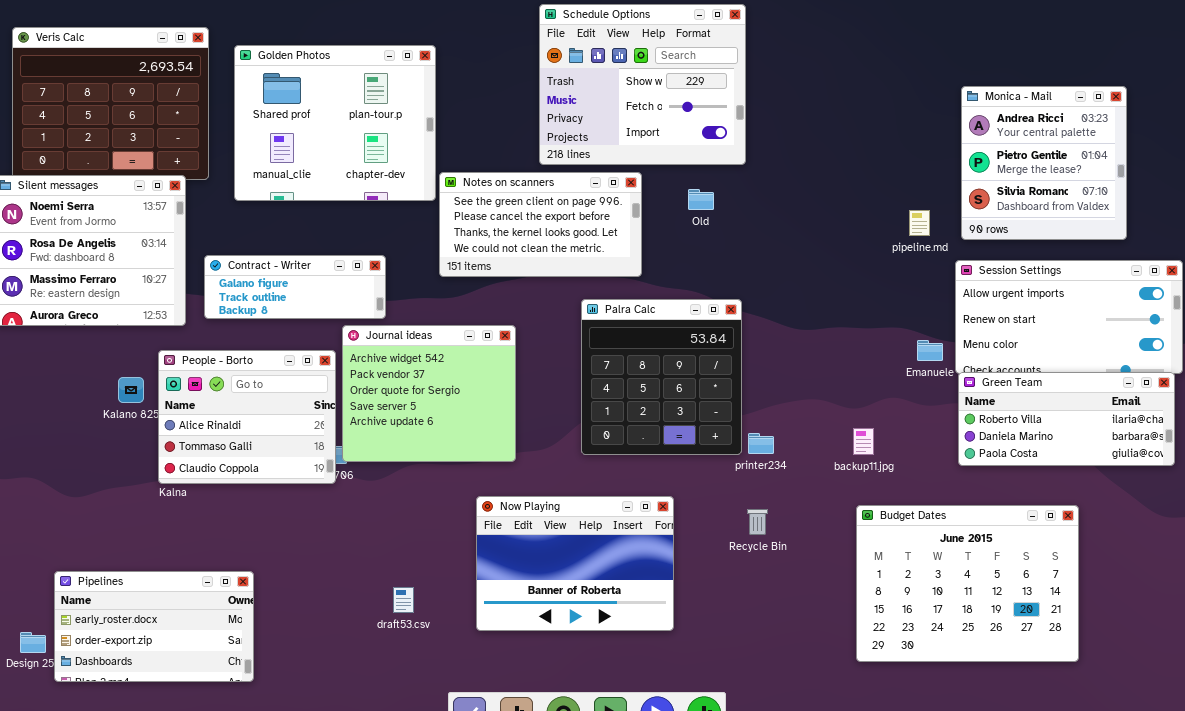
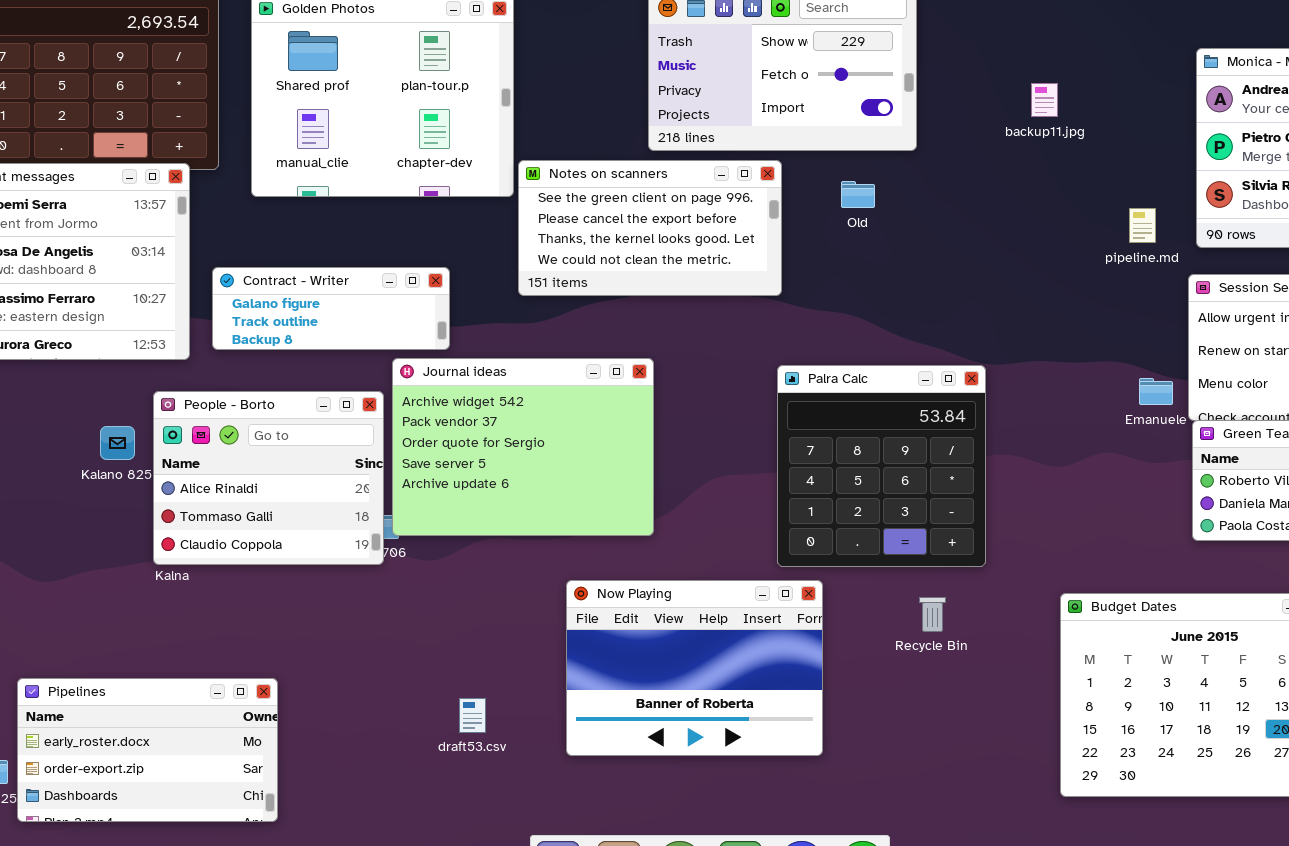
Palra Calc: [581,299,742,455] -> [777,365,986,567], moved
Journal ideas: [342,325,516,462] -> [392,358,654,536], resized
backup11.jpg: [853,428,874,455] -> [1031,83,1058,117], moved

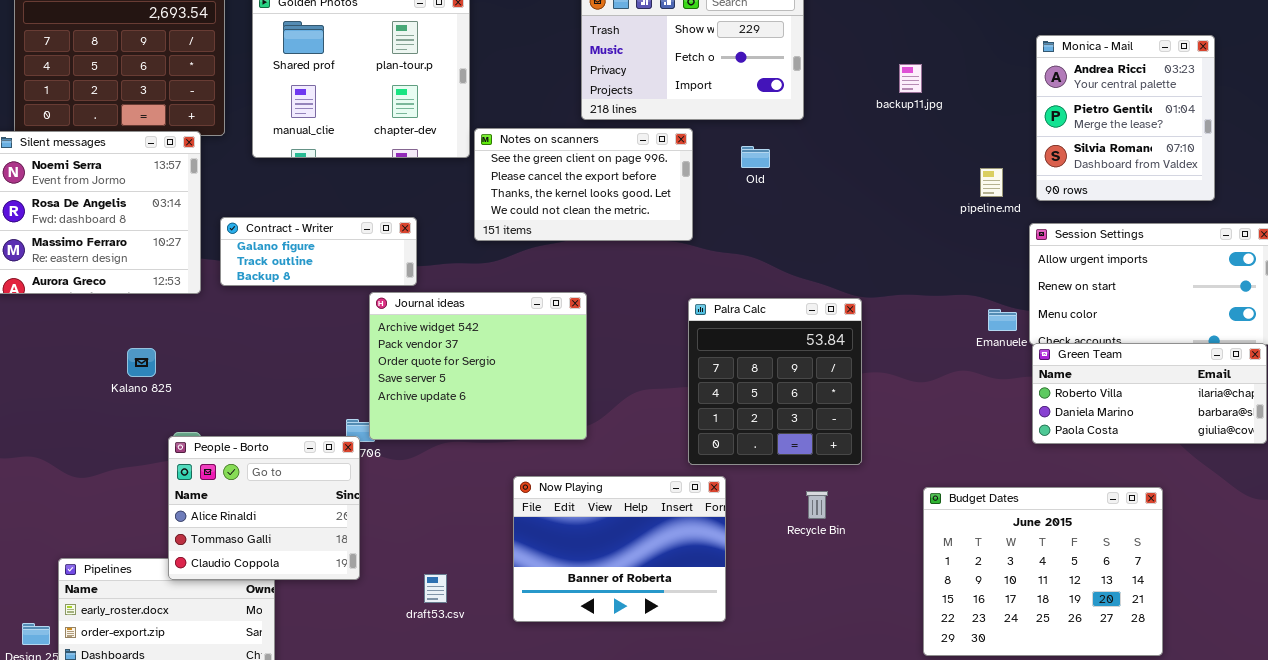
People - Borto: [153,391,384,565] -> [168,436,360,580], moved

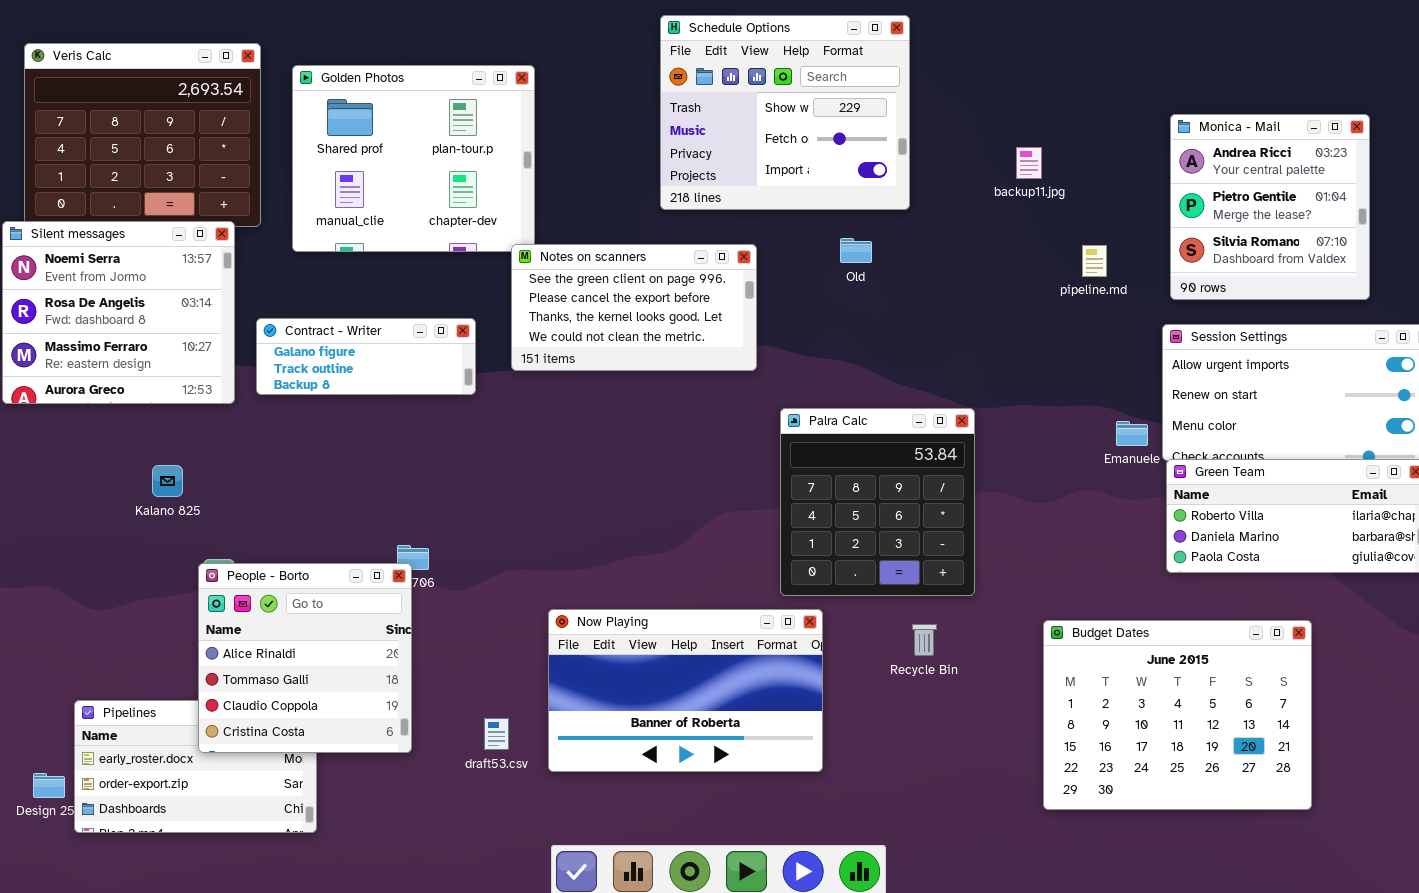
Notes on scanners: [474,128,693,241] -> [511,244,757,371], moved
pipeline.md: [980,168,1003,197] -> [1082,245,1107,277], moved
Journal ideas: [369,292,587,440] -> none, closed
People - Borto: [168,436,360,580] -> [198,563,412,753], resized
Now Playing: [513,476,726,622] -> [548,609,823,772], resized

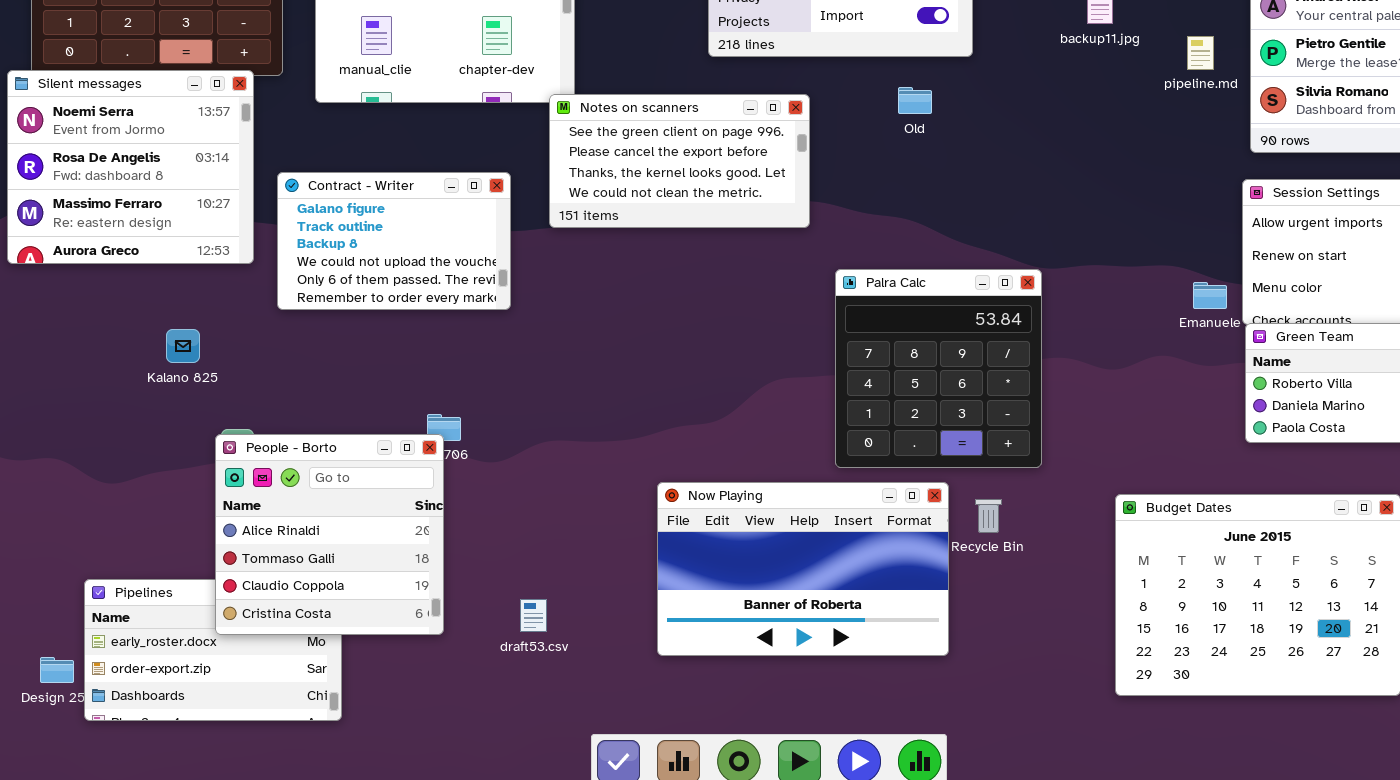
pipeline.md: [1082,245,1107,277] -> [1187,36,1214,70], moved
Contract - Writer: [256,318,476,395] -> [277,172,511,310], resized
Now Playing: [548,609,823,772] -> [657,482,949,656], moved

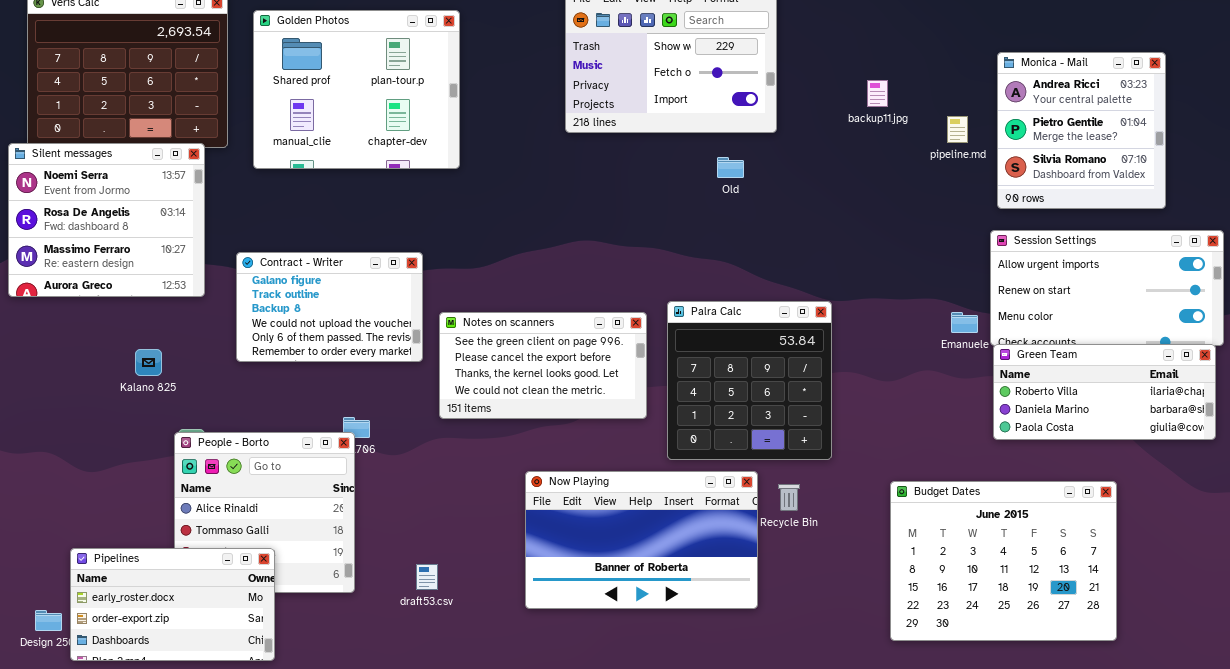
Notes on scanners: [549,94,810,228] -> [439,312,647,419], moved
Contract - Writer: [277,172,511,310] -> [236,252,423,362], moved
Pipelines: [84,579,342,721] -> [70,548,275,661], raised

